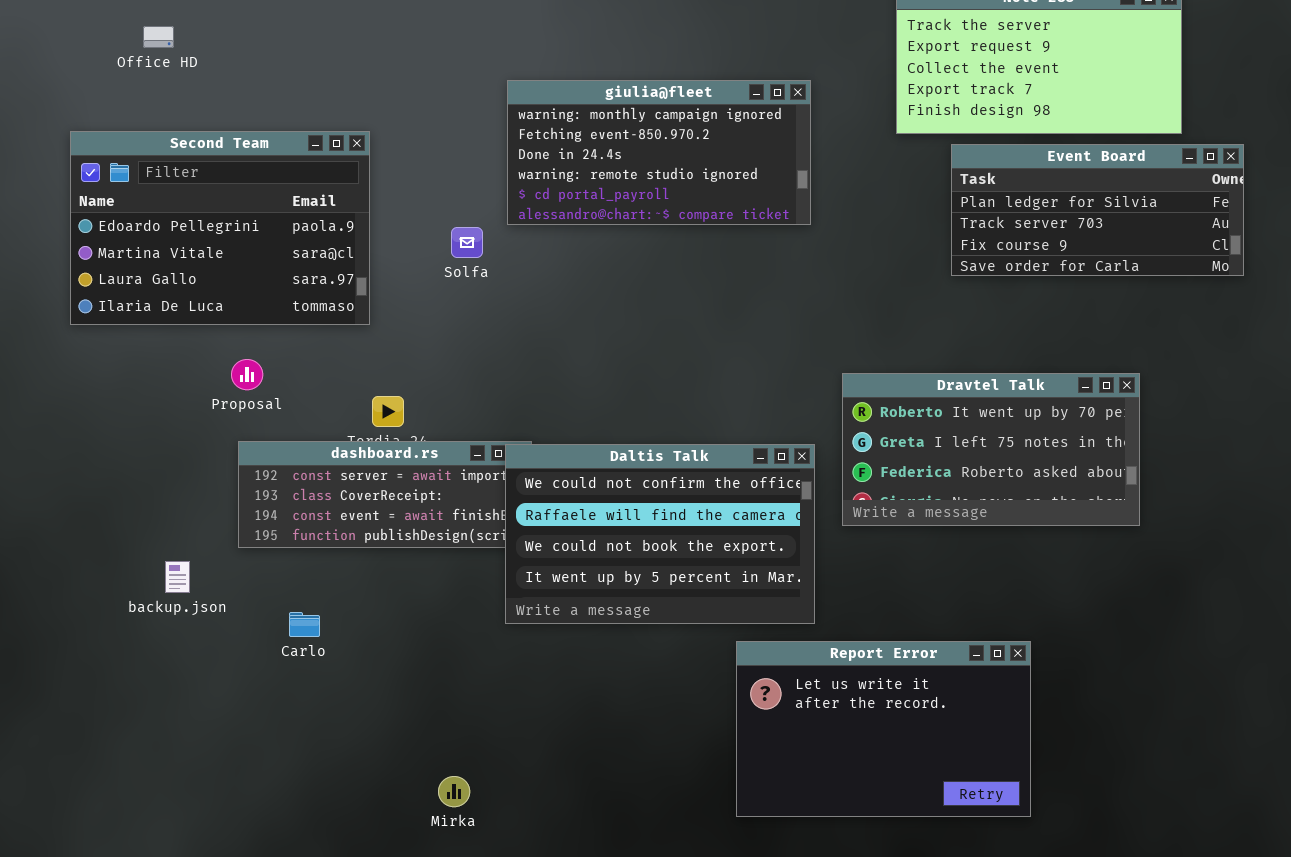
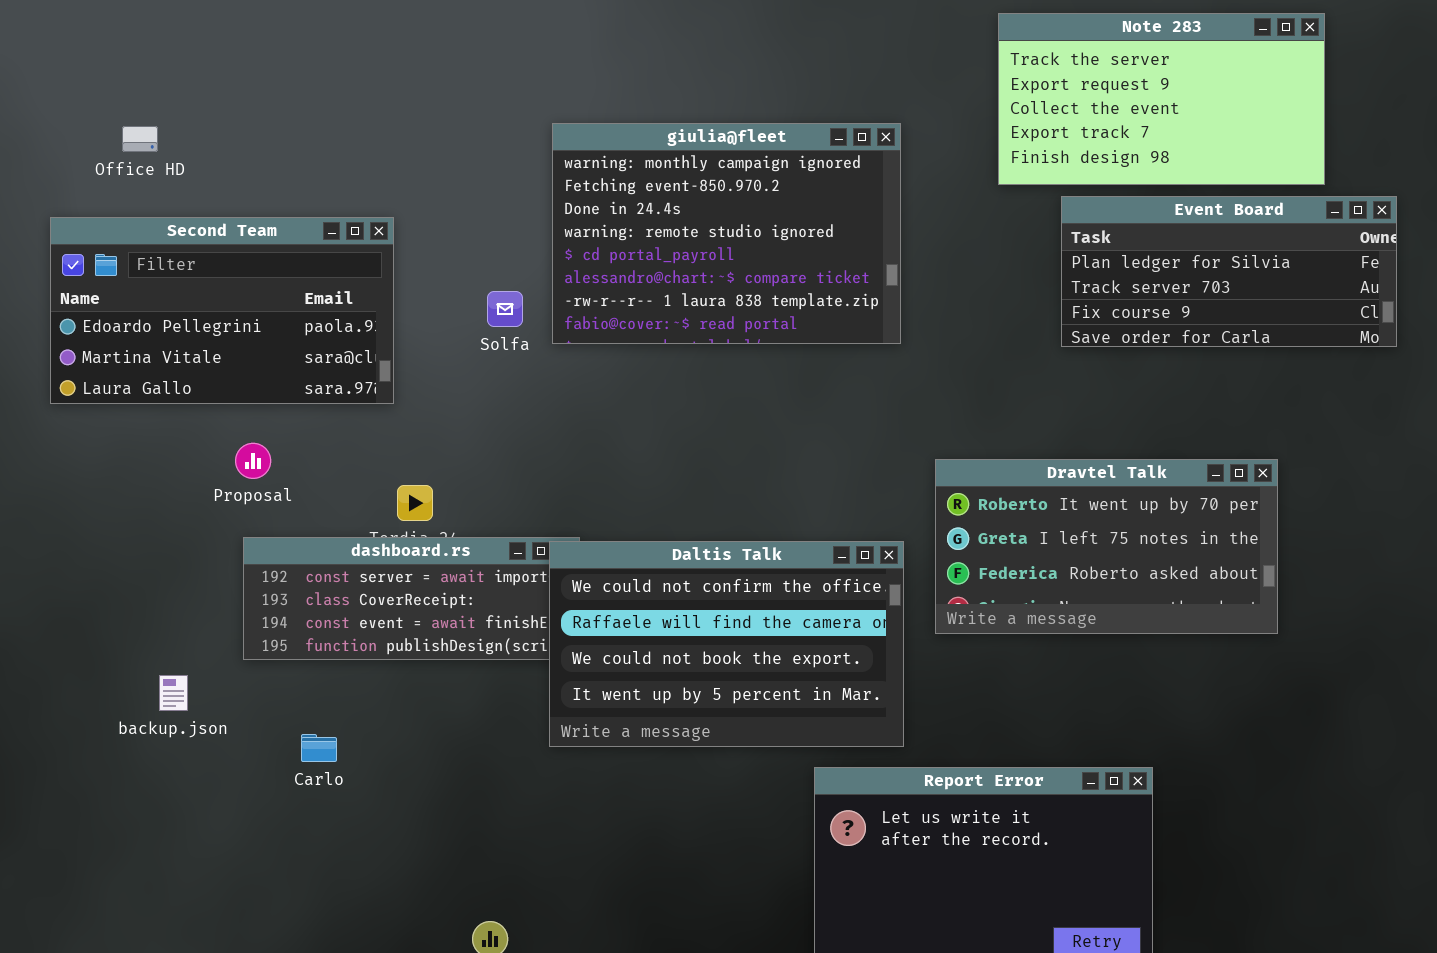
Office HD: [143,26,174,48] -> [122,126,158,152], moved
giulia@fleet: [507,80,811,225] -> [552,123,901,344], resized
Second Team: [70,131,370,325] -> [50,217,394,404], resized

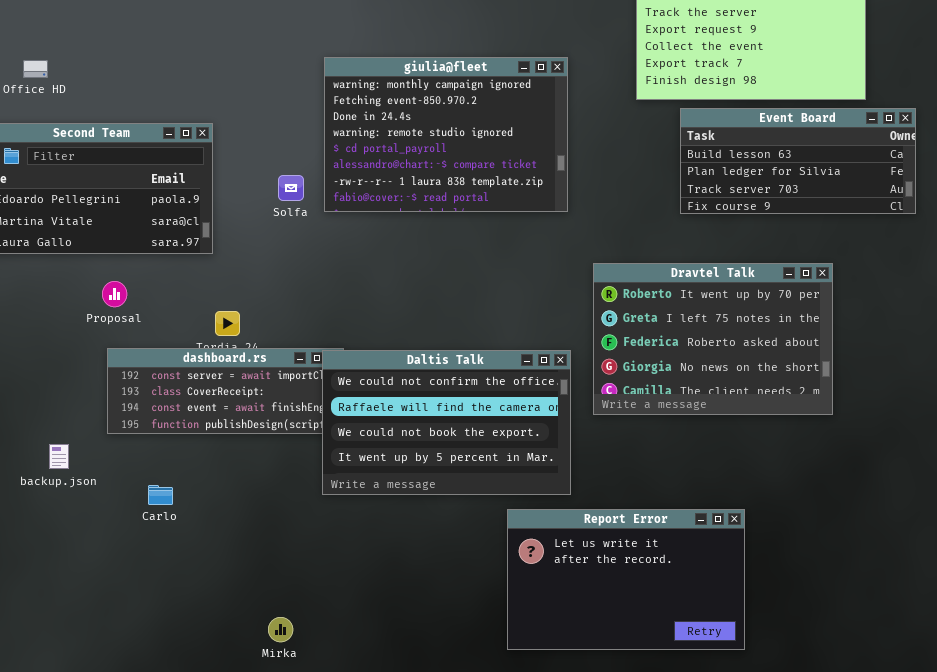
Event Board: [1061,196,1397,347] -> [680,108,916,214], scrolled up 1 row
Dravtel Talk: [935,459,1278,634] -> [593,263,833,415], resized

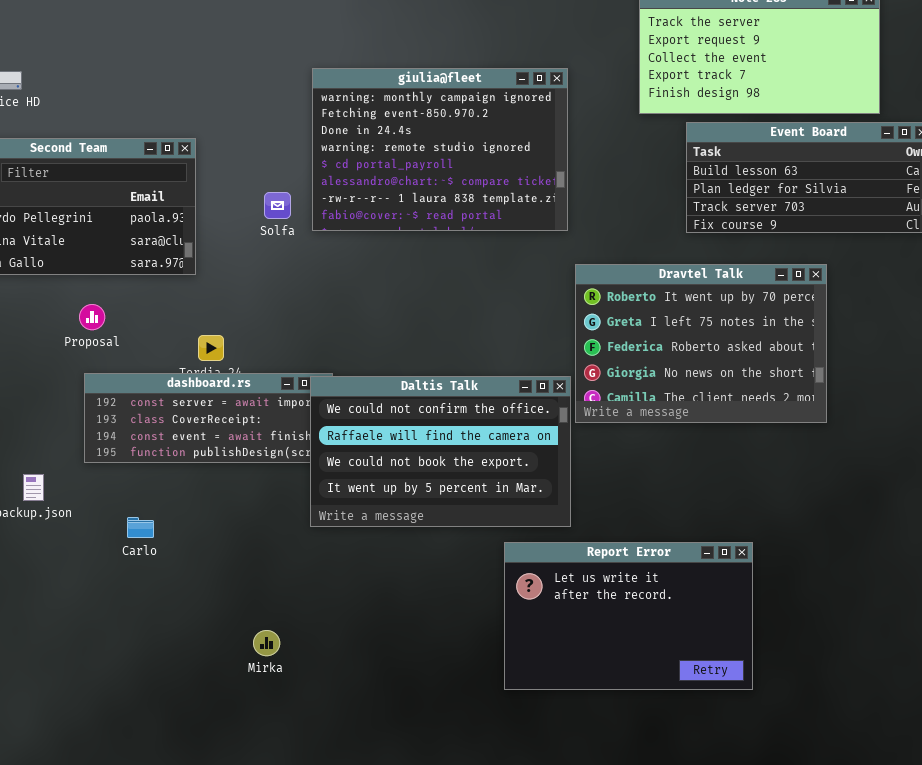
Dravtel Talk: [593,263,833,415] -> [575,264,827,423], moved
Mirka: [268,617,293,642] -> [253,630,280,656], moved

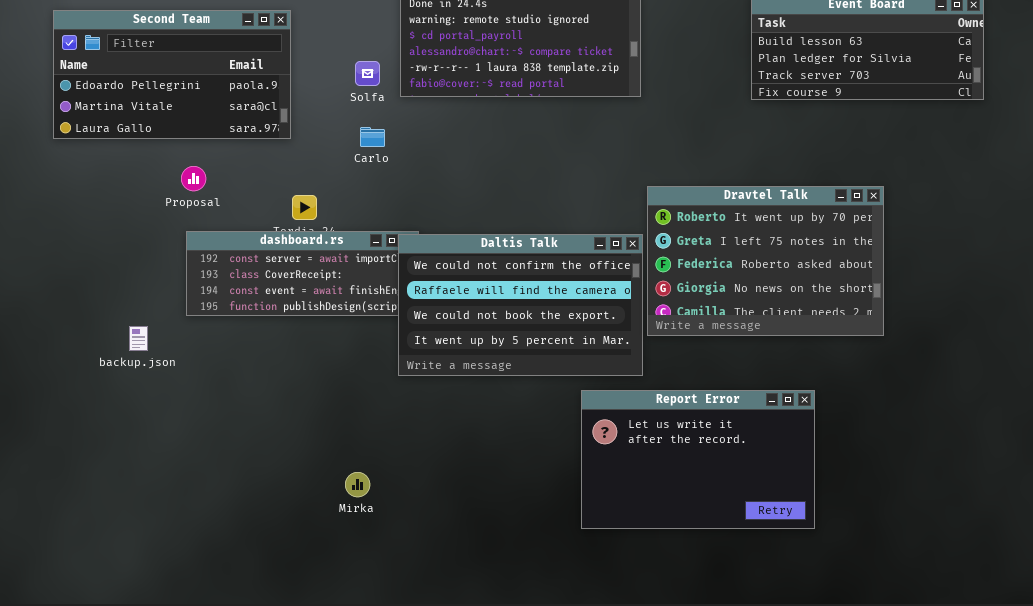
Dravtel Talk: [575,264,827,423] -> [647,186,884,336], moved
Carlo: [127,517,154,538] -> [360,127,385,147], moved

